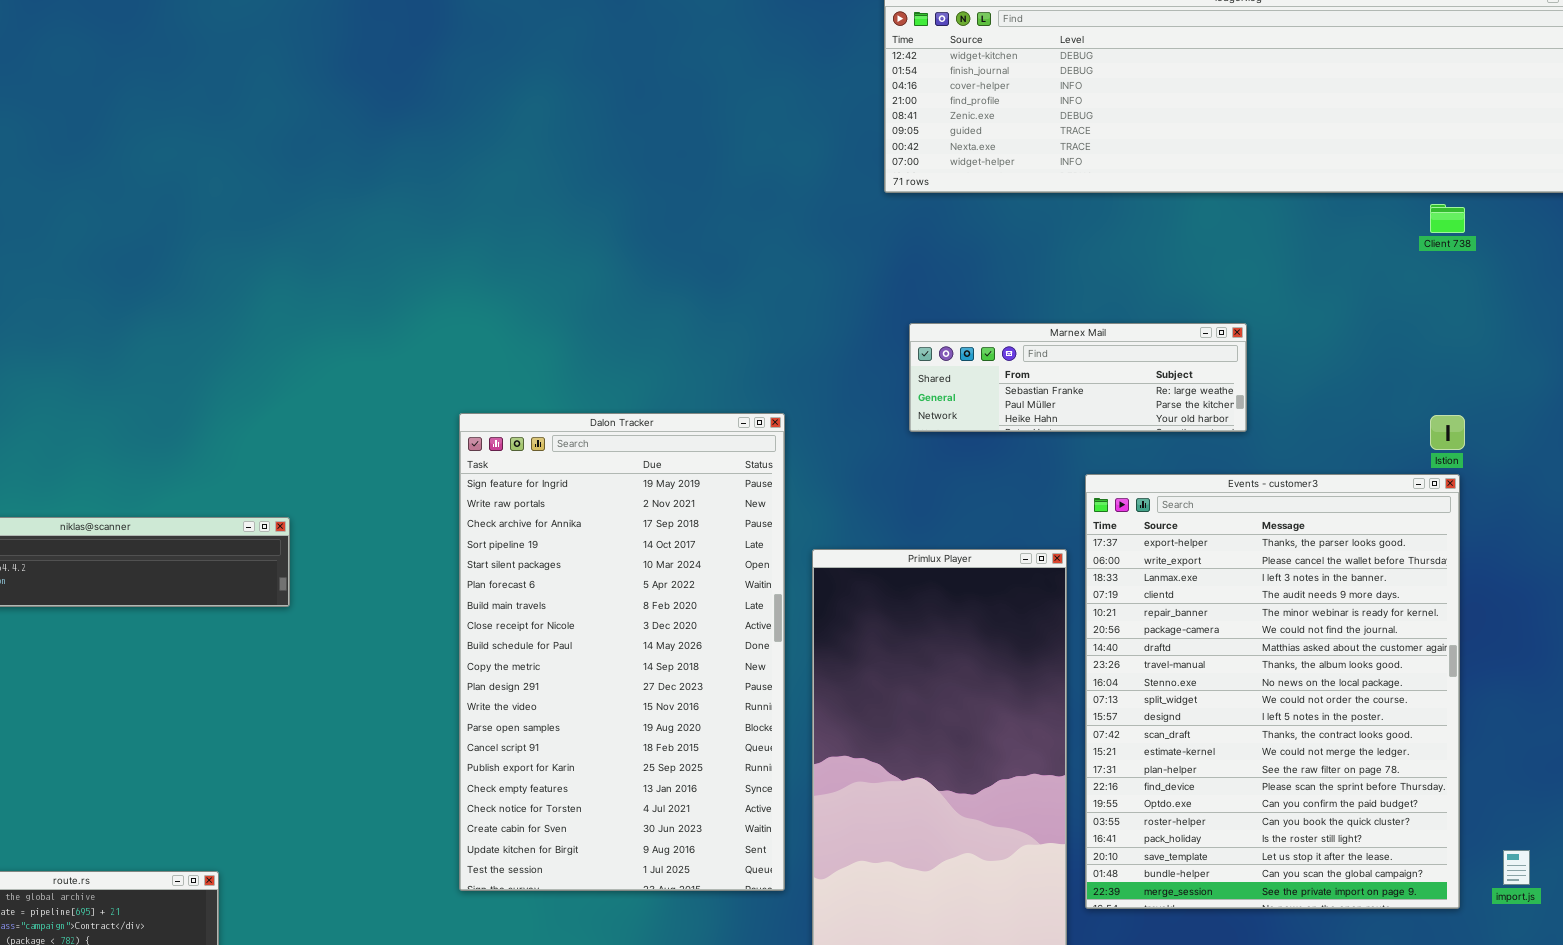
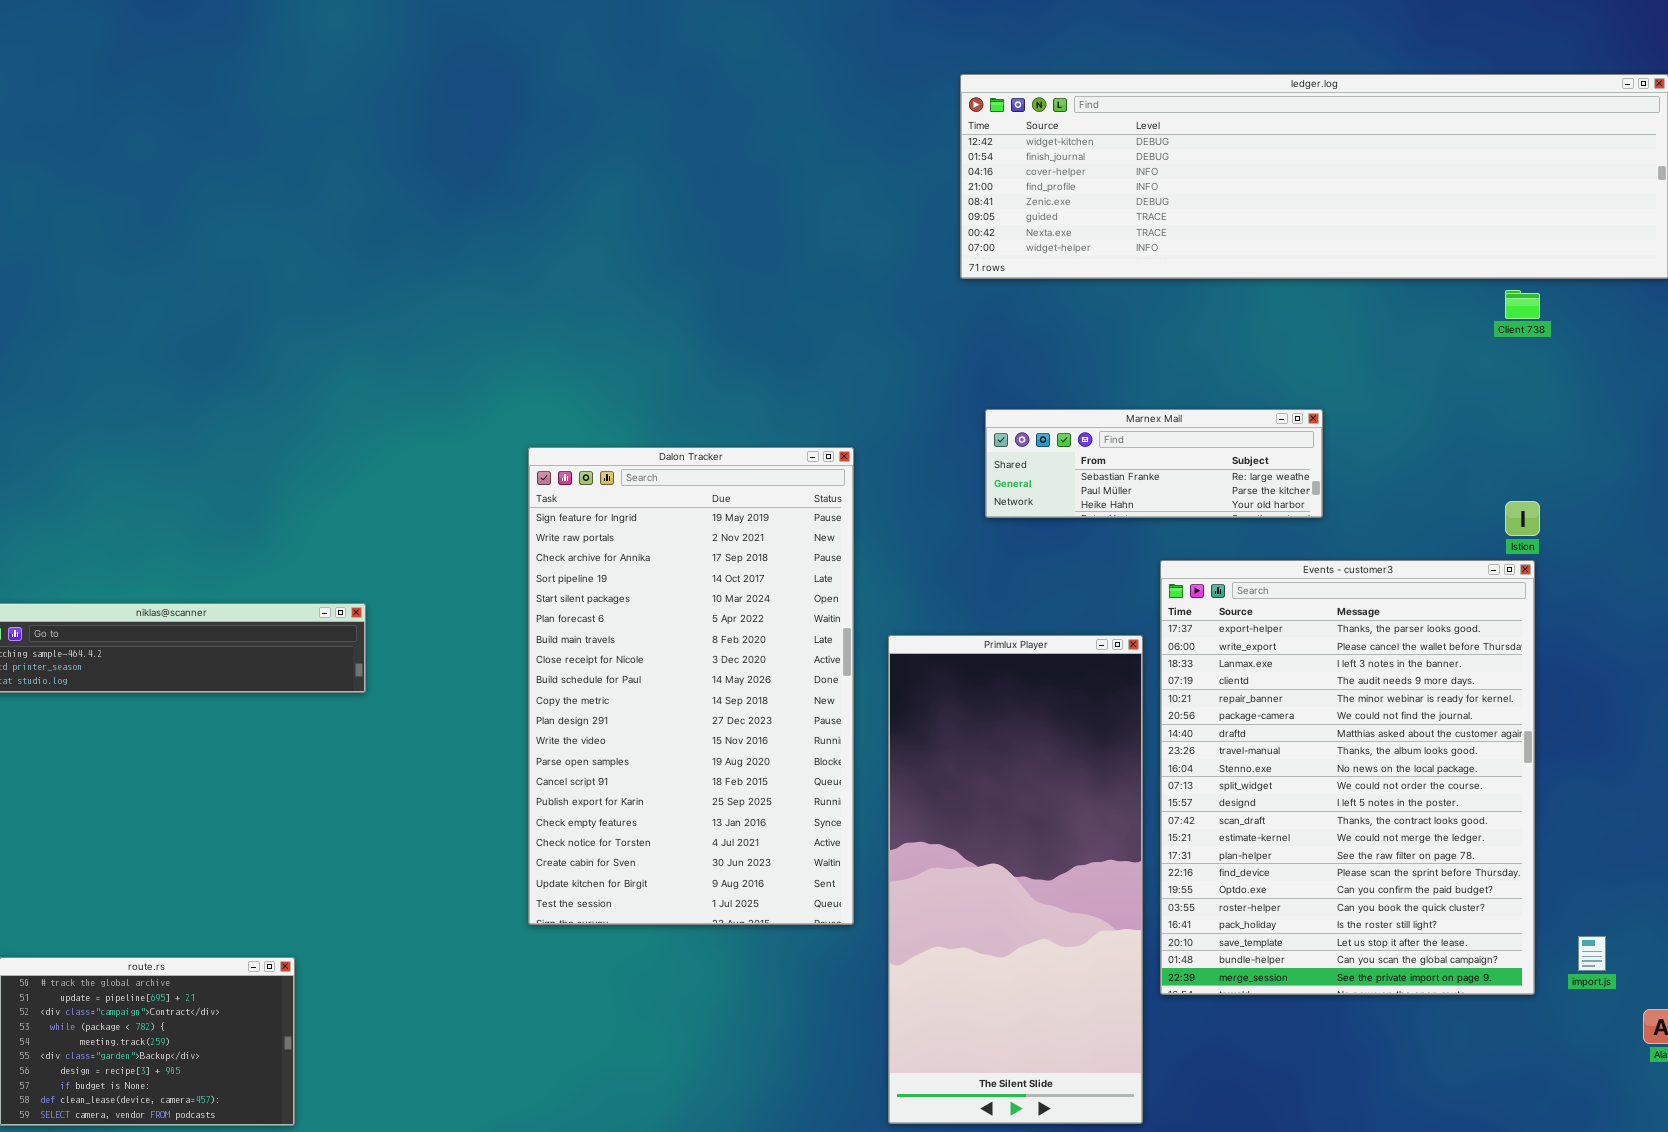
Dalon Tracker: [459,413,785,891] -> [528,447,854,925], moved

